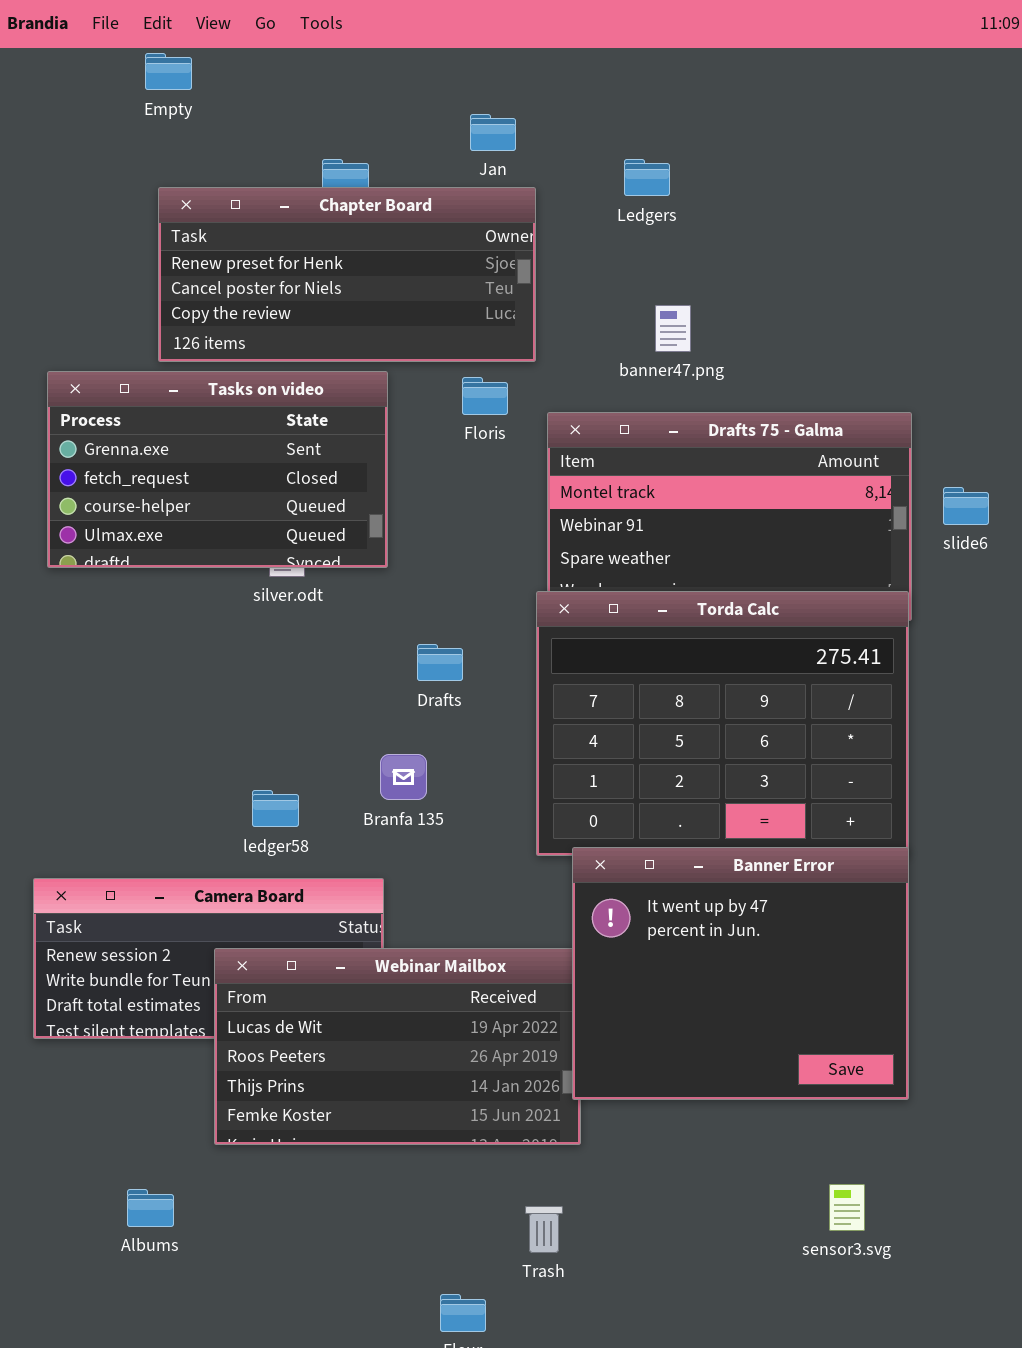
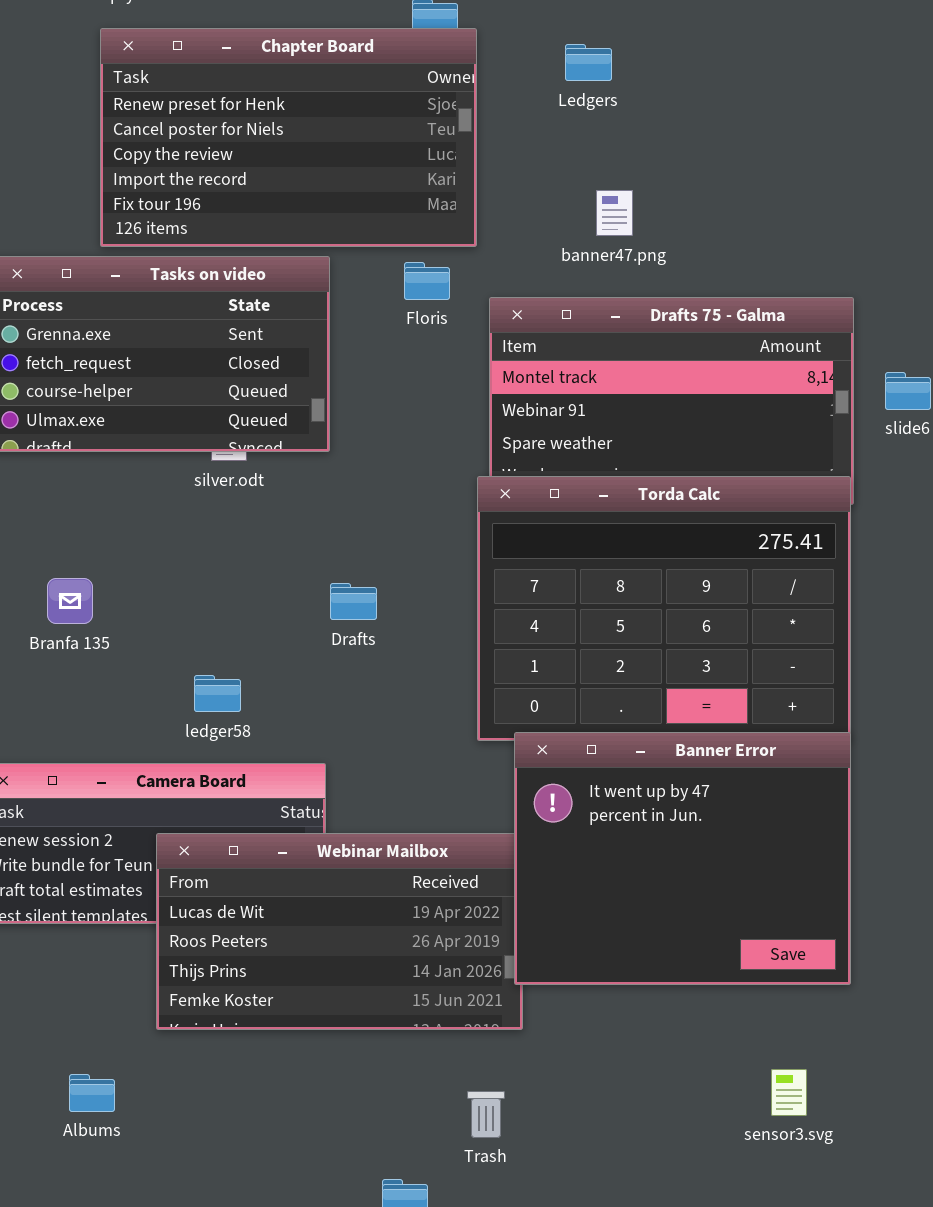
Chapter Board: [158,187,536,362] -> [100,28,477,247], resized
Drafts: [417,644,463,681] -> [330,583,377,620], moved
Branfa 135: [380,754,427,800] -> [47,578,93,624], moved

